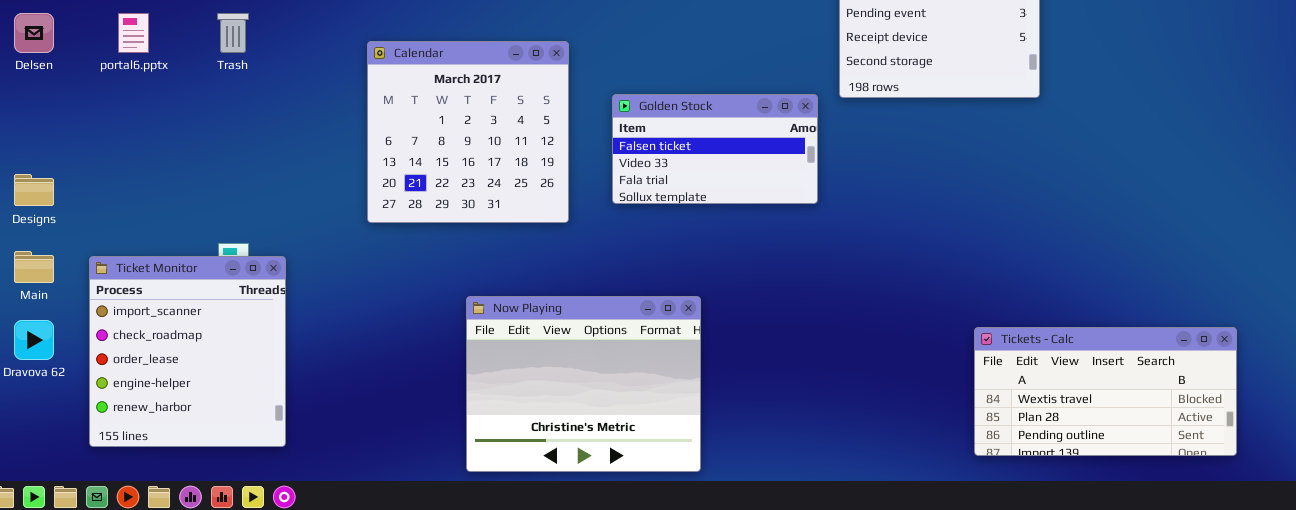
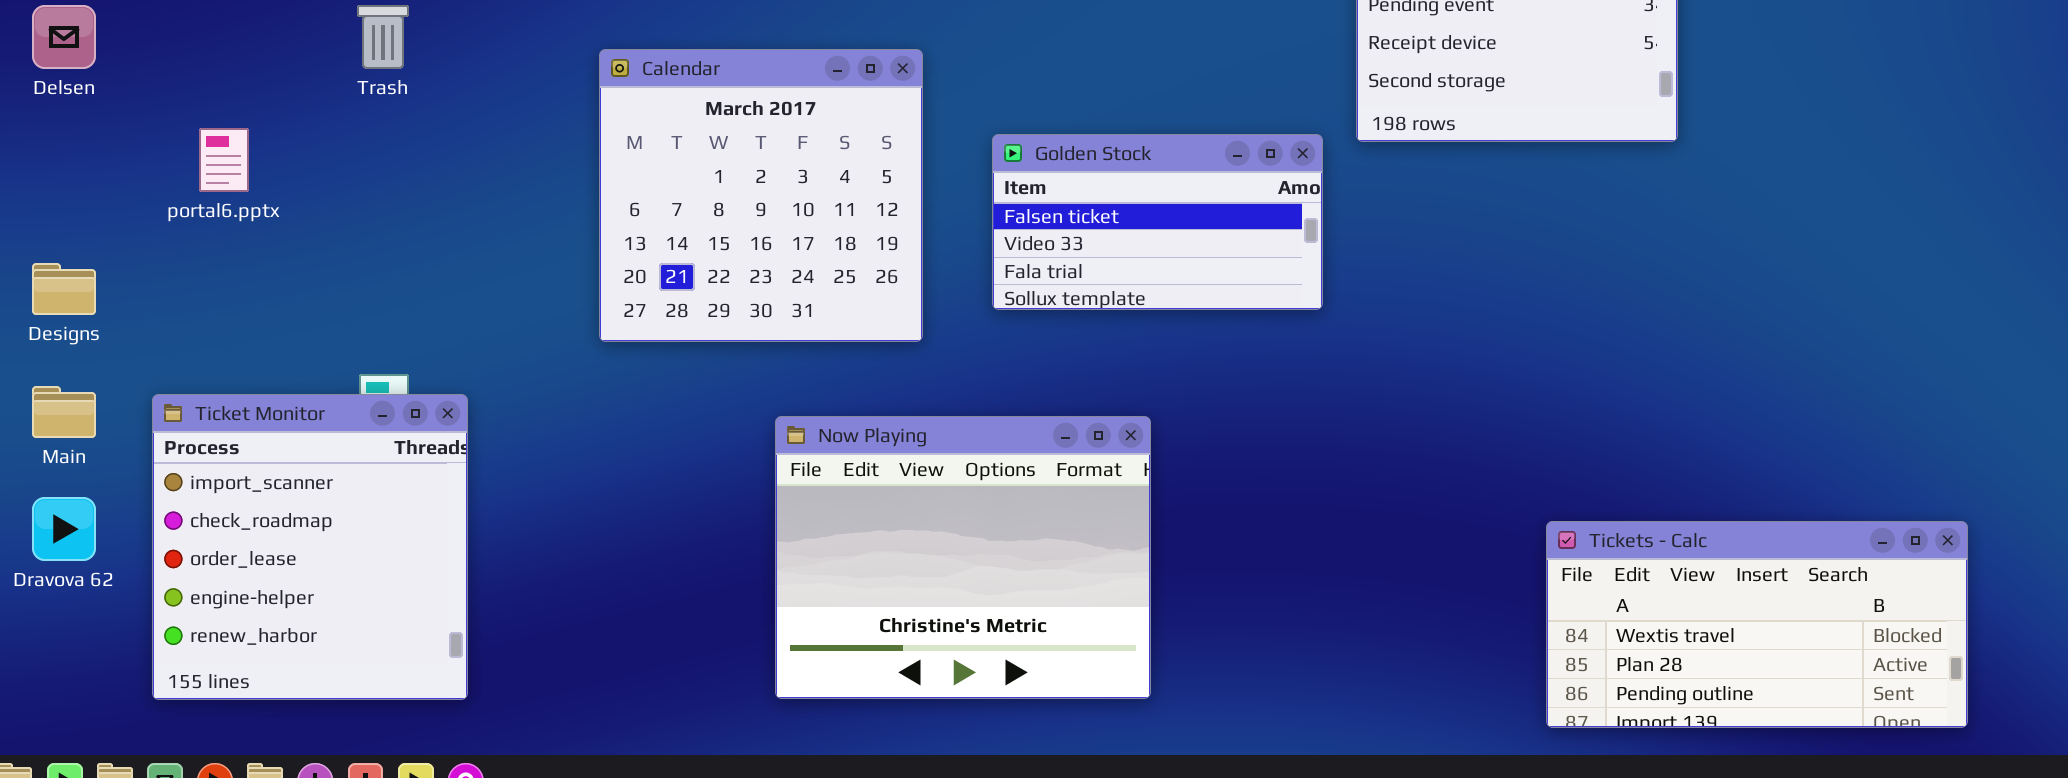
portal6.pptx: [118,13,149,53] -> [199,128,249,192], moved
Now Playing: [466,296,701,472] -> [775,416,1151,699], moved
Tickets - Calc: [974,327,1237,456] -> [1546,521,1968,728], moved

